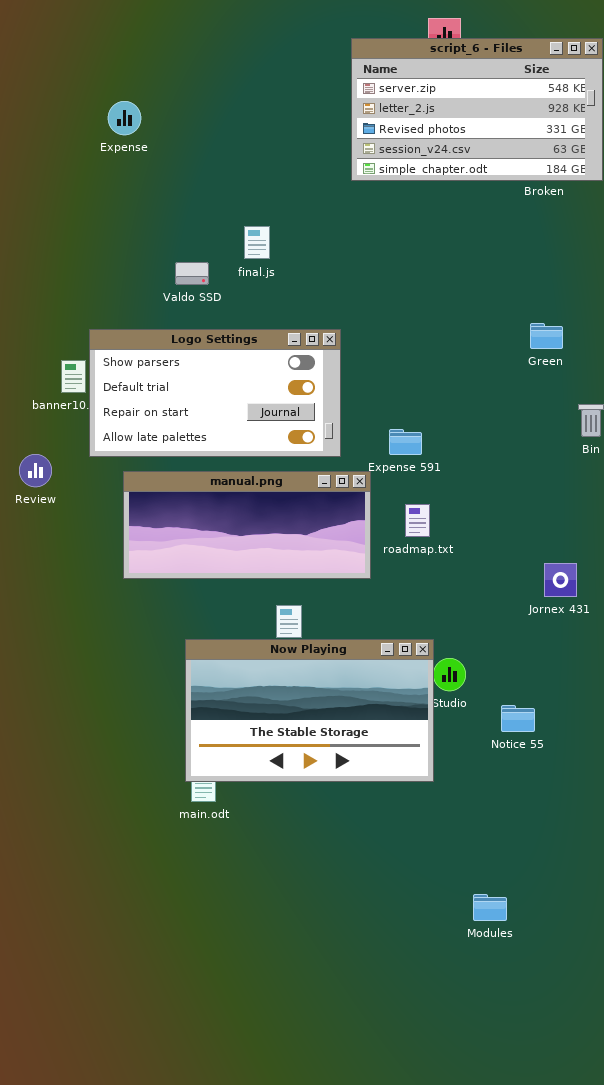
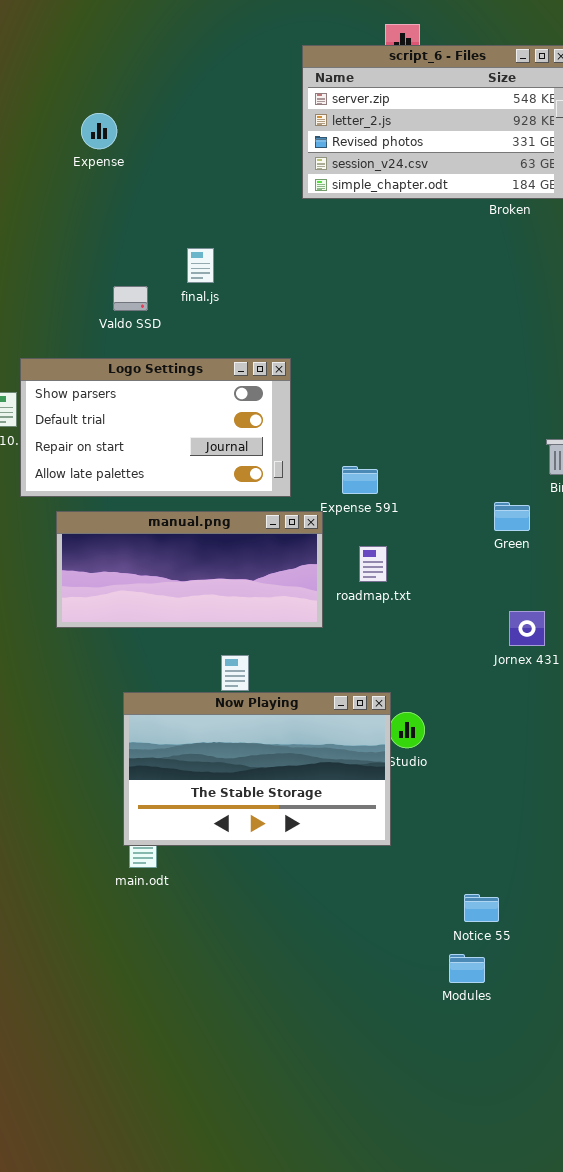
Expense: [108,101,141,135] -> [81,113,117,149], moved
Green: [530,323,563,349] -> [494,502,530,531], moved
Notice 55: [501,705,535,732] -> [464,894,499,922], moved
Modules: [473,894,507,921] -> [449,954,485,983], moved

